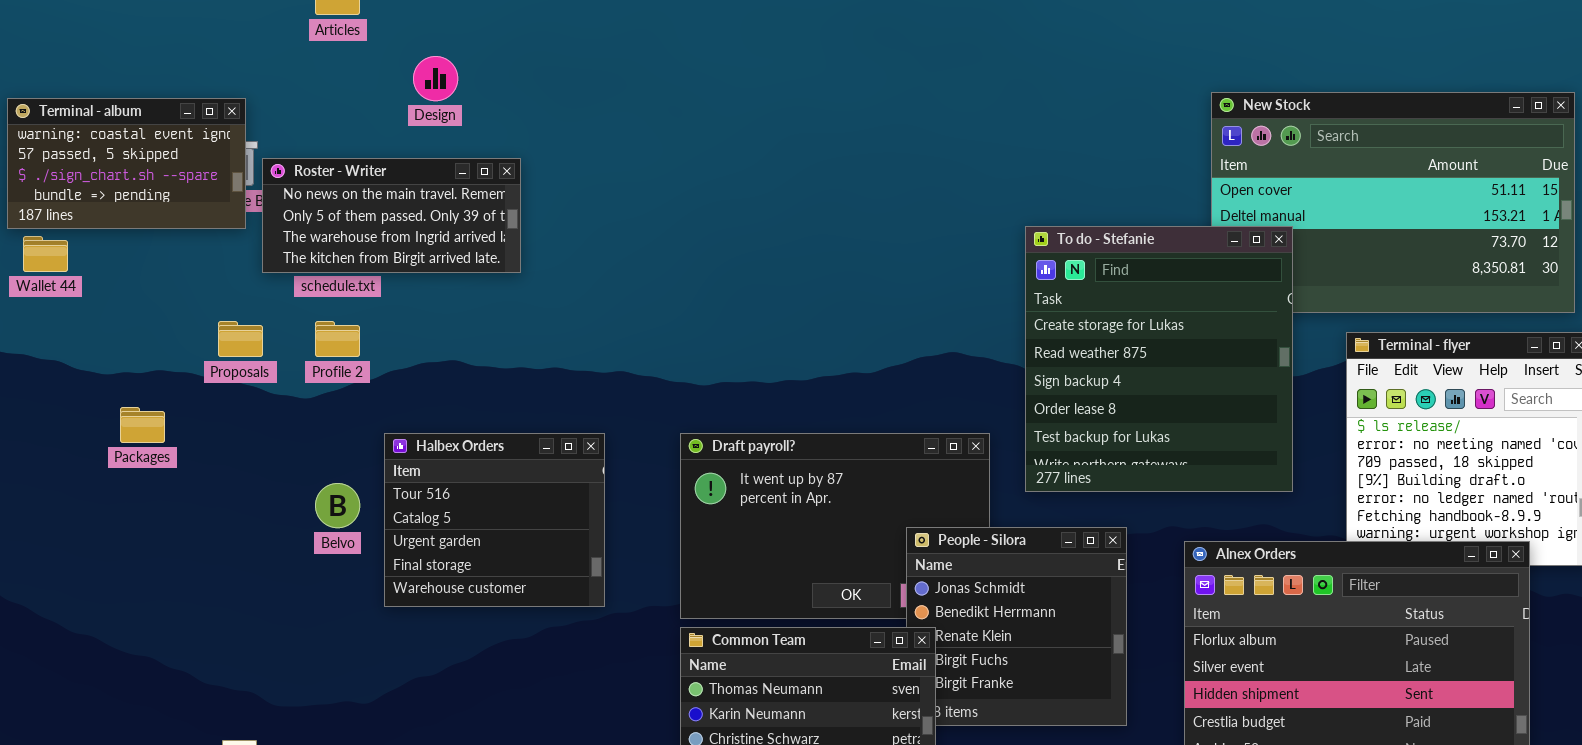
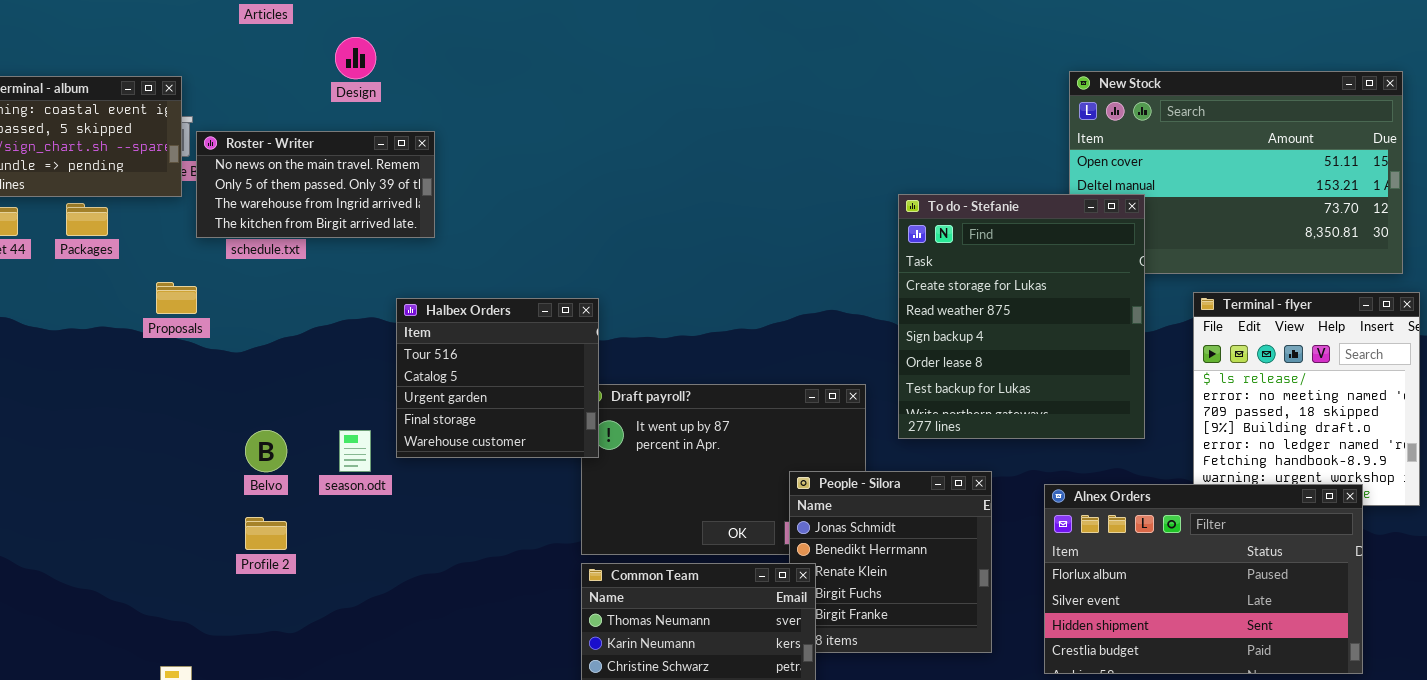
Profile 2: [315,321,360,357] -> [245,517,287,550], moved
Packages: [120,407,165,443] -> [66,203,108,236], moved
Halbex Orders: [384,433,605,607] -> [396,298,599,458], moved

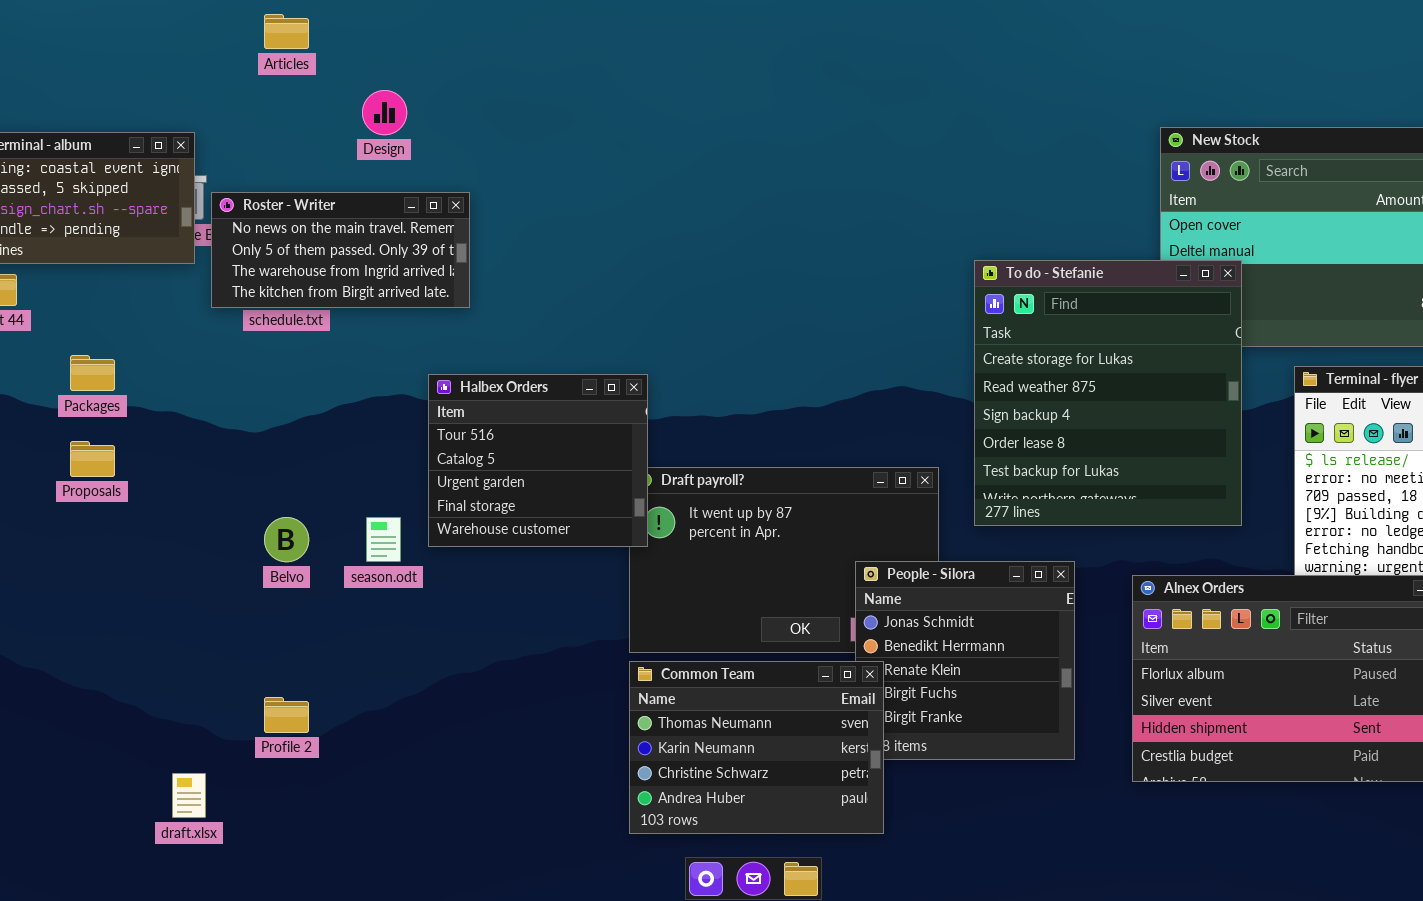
Packages: [66,203,108,236] -> [70,355,115,391], moved
Proposals: [156,282,197,314] -> [70,441,115,477], moved
Profile 2: [245,517,287,550] -> [264,697,309,733], moved

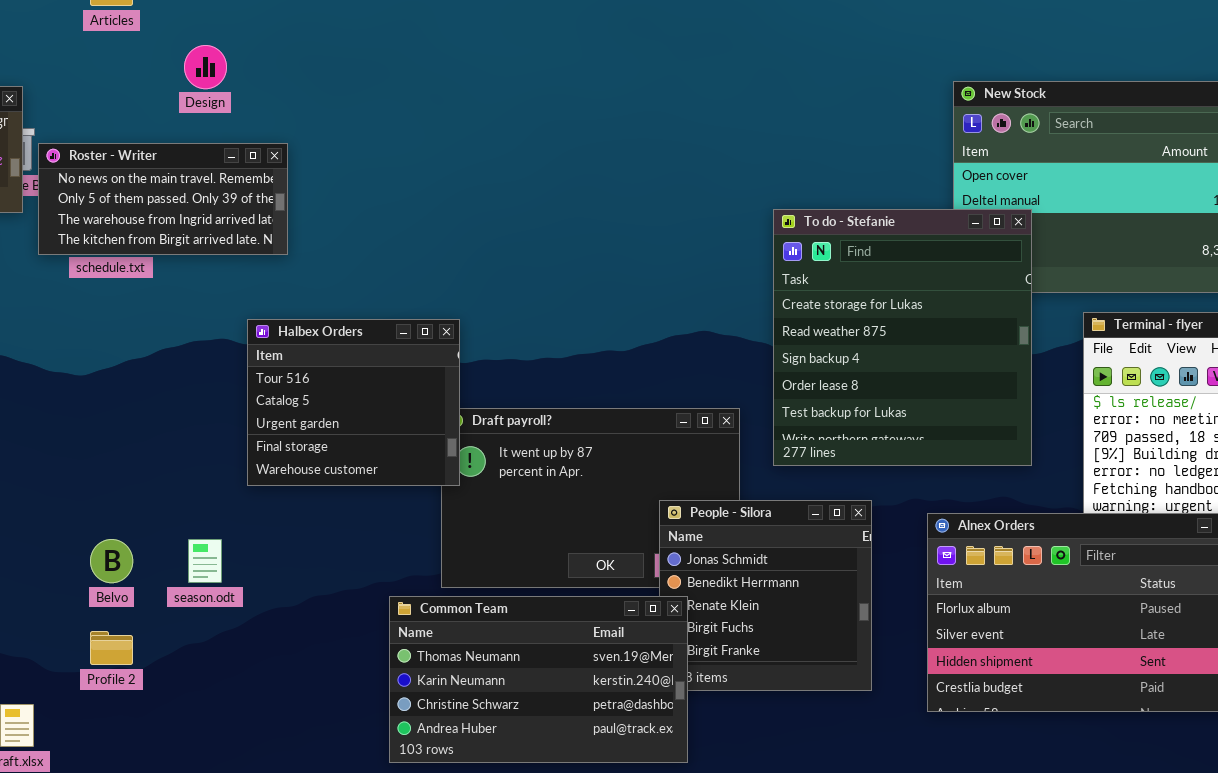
Belvo: [264,517,309,562] -> [90,539,133,583], moved
season.odt: [366,517,401,562] -> [188,539,222,583], moved
Common Team: [629,661,884,834] -> [389,596,688,763], resized

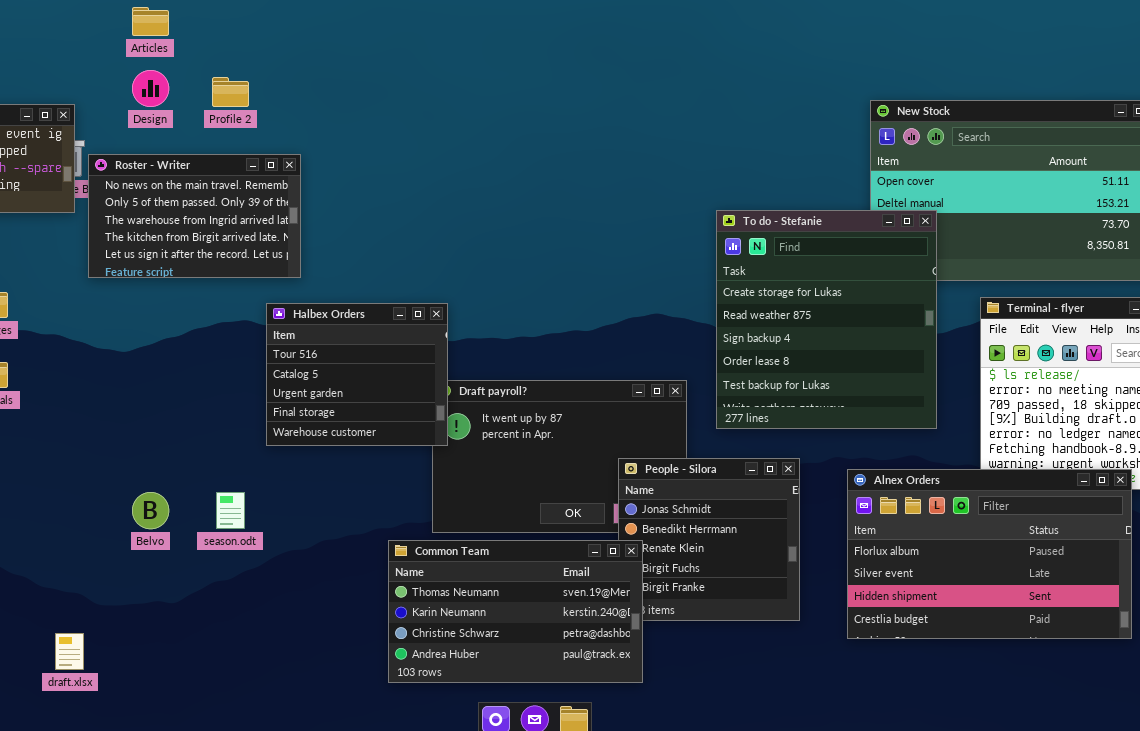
Design: [184,45,227,89] -> [132,70,169,107], moved
Roster - Writer: [38,143,288,255] -> [88,154,301,278], resized
Profile 2: [90,631,133,665] -> [212,77,249,107], moved

